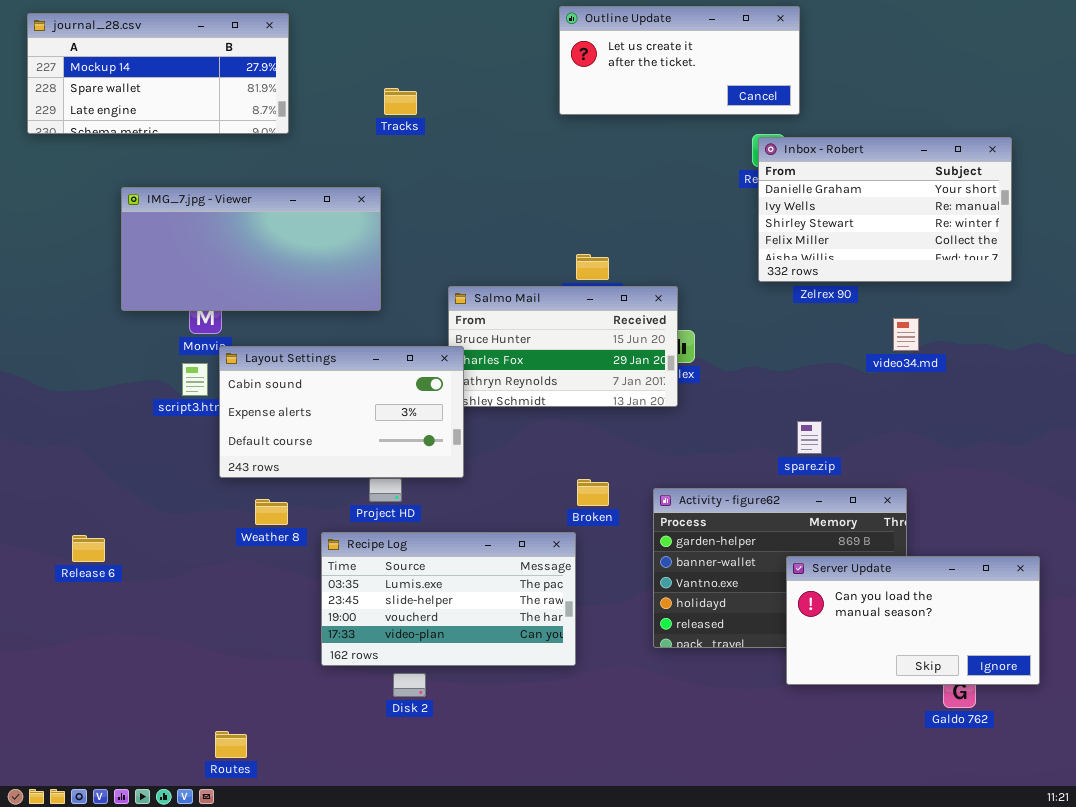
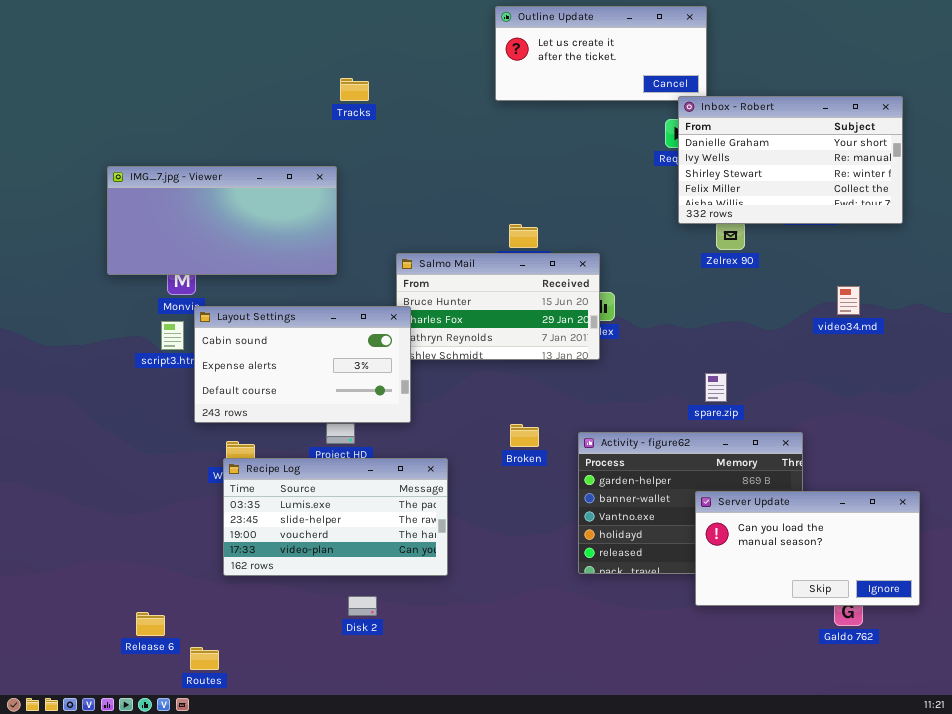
journal_28.csv: [27,13,289,134] -> none, closed
Inbox - Robert: [758,137,1012,282] -> [678,96,903,224], moved
video34.md: [893,318,919,351] -> [837,286,860,315], moved
Recipe Log: [321,532,576,666] -> [223,458,448,576], moved
Release 6: [72,535,105,562] -> [136,612,165,636], moved

